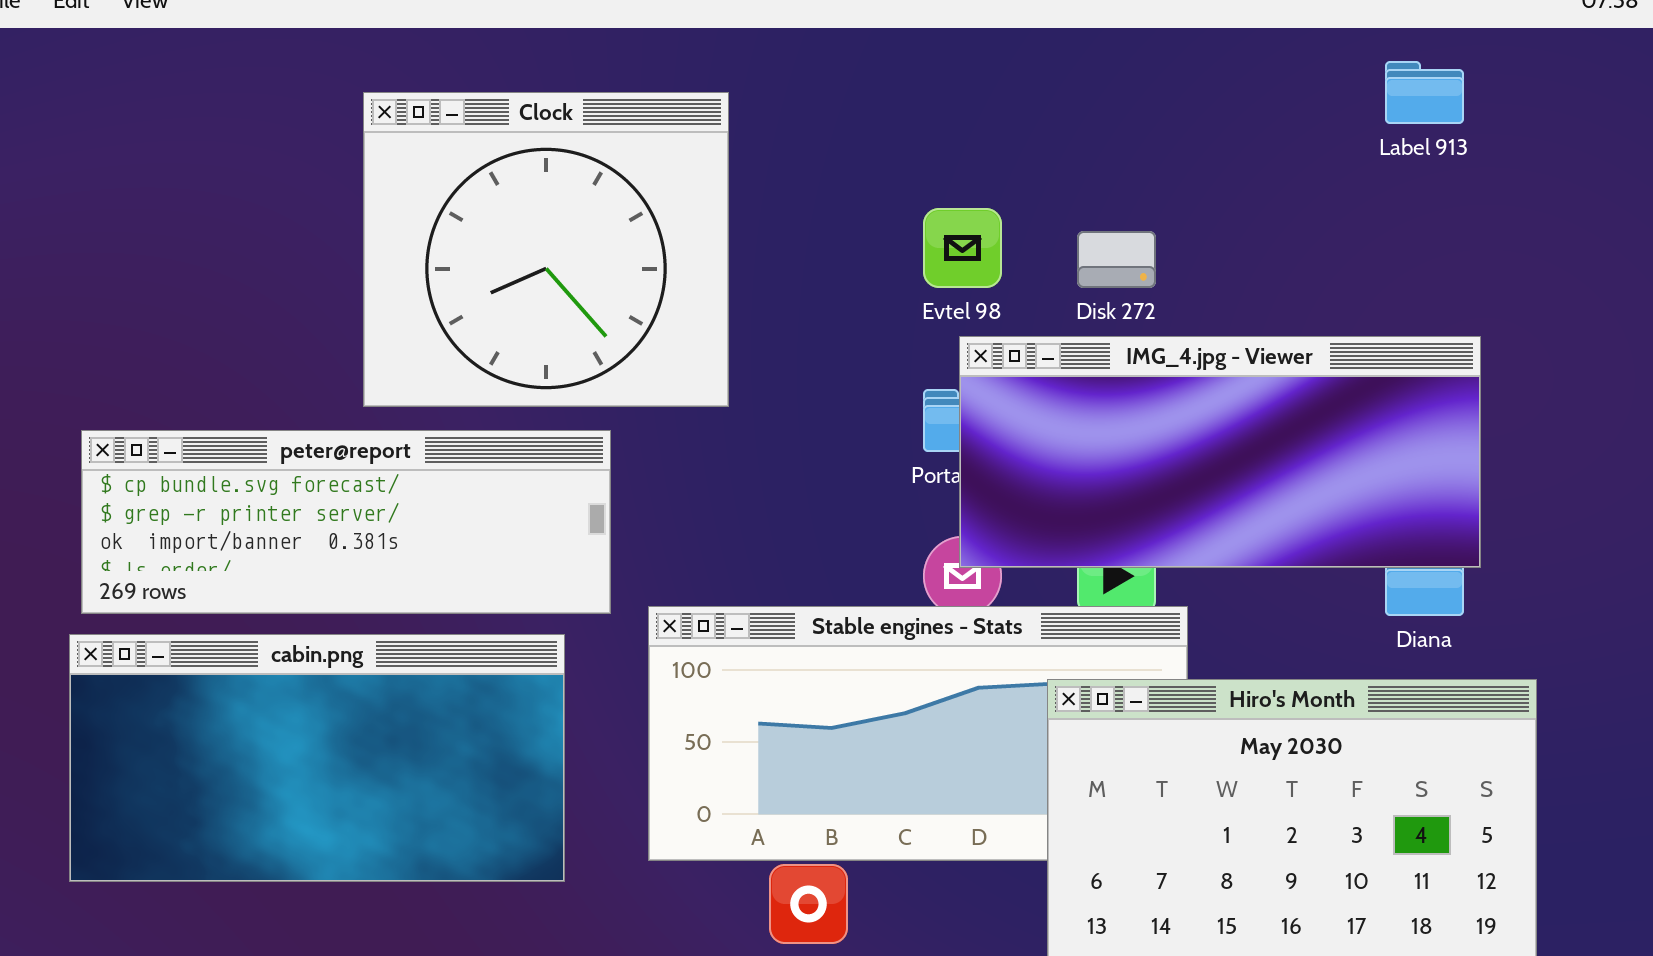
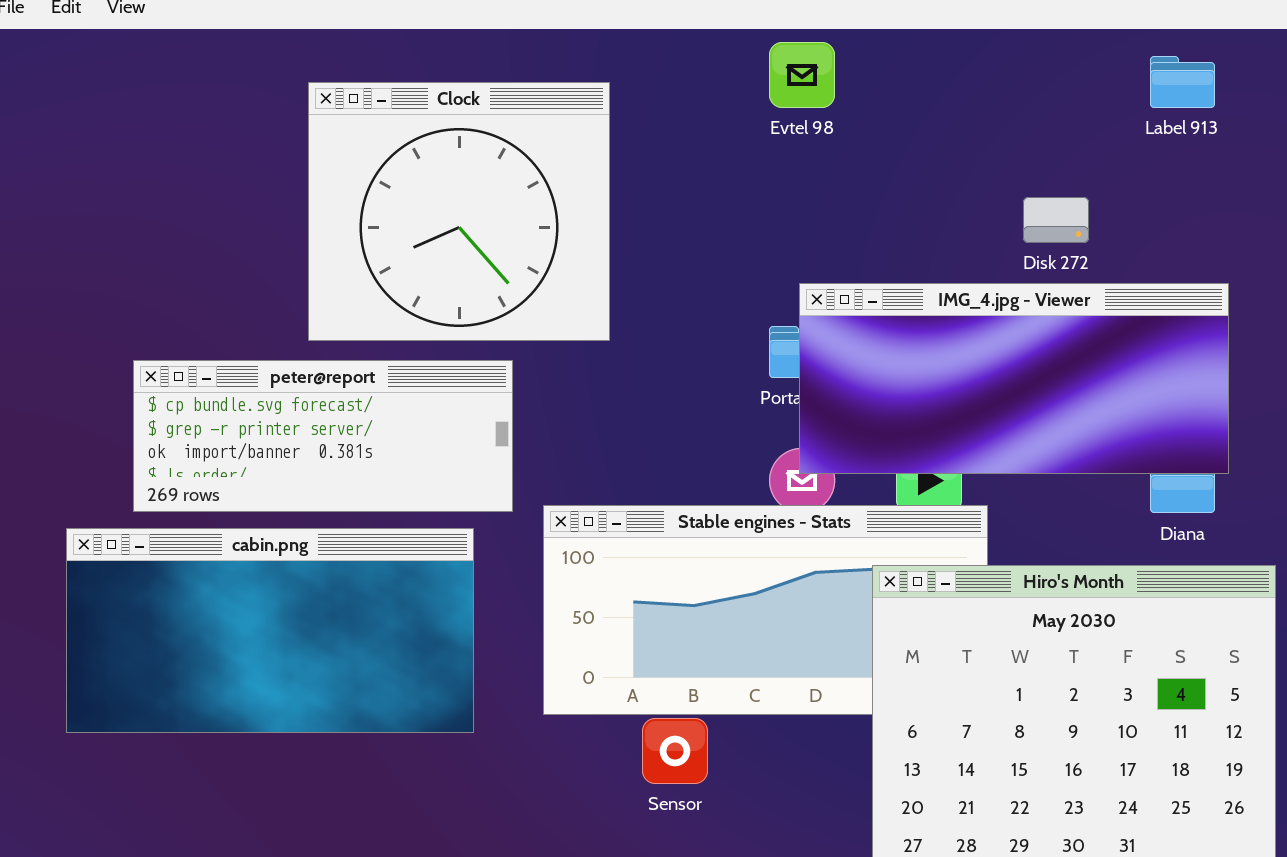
Evtel 98: [923,208,1002,288] -> [769,42,835,108], moved
Disk 272: [1077,231,1156,288] -> [1023,197,1089,243], moved
peter@report: [81,430,611,614] -> [133,360,513,512], resized

